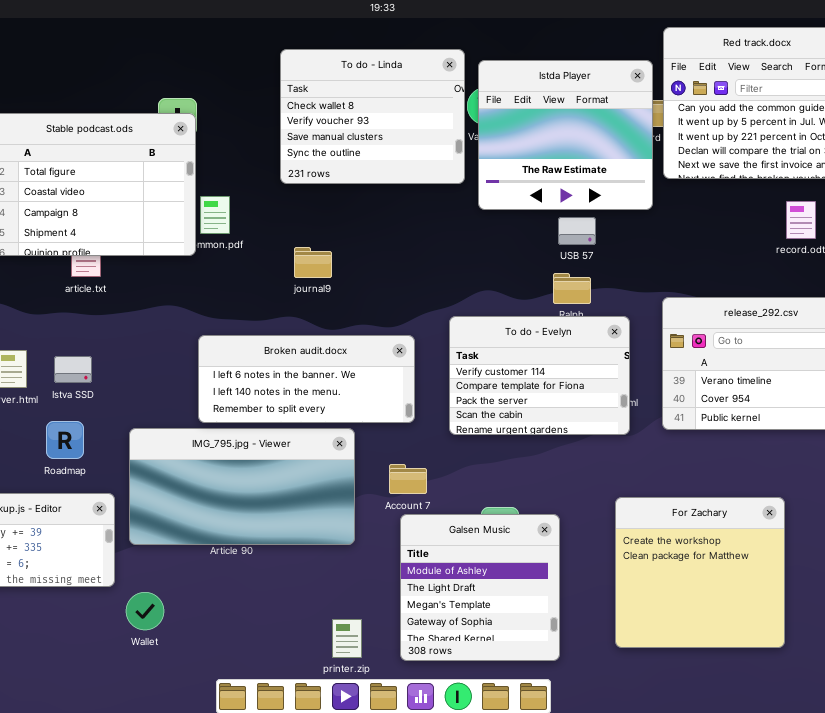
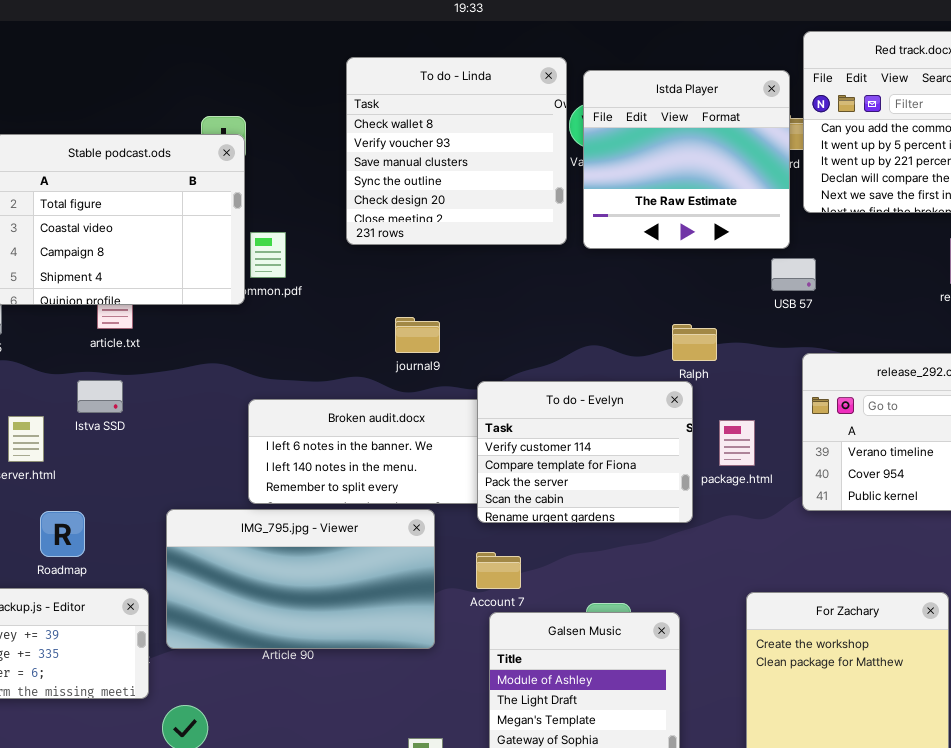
To do - Linda: [280,49,465,184] -> [346,57,567,245], resized
USB 57: [558,217,596,245] -> [771,258,816,291], moved
journal9: [294,247,332,278] -> [395,317,440,353], moved
To do - Evelyn: [449,316,630,435] -> [477,381,693,523], moved
Istva SSD: [54,356,92,383] -> [77,380,123,413], moved
Roadmap: [46,421,84,459] -> [40,511,85,557], moved

